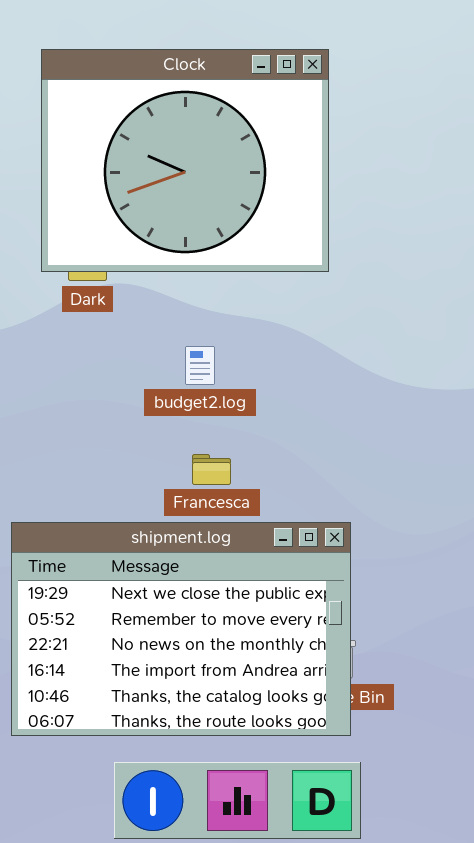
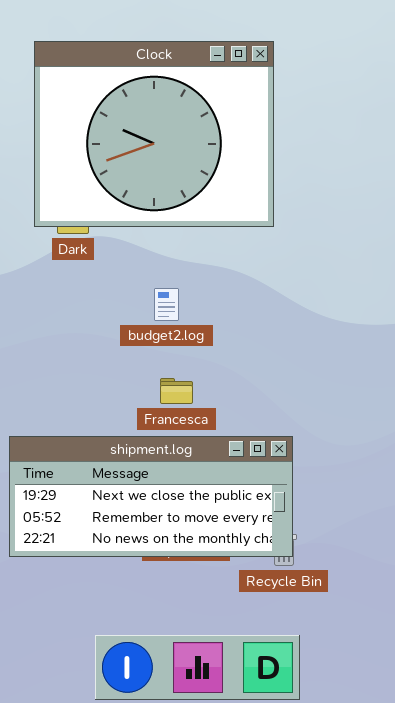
shipment.log: [11,522,351,736] -> [9,436,293,557], resized

